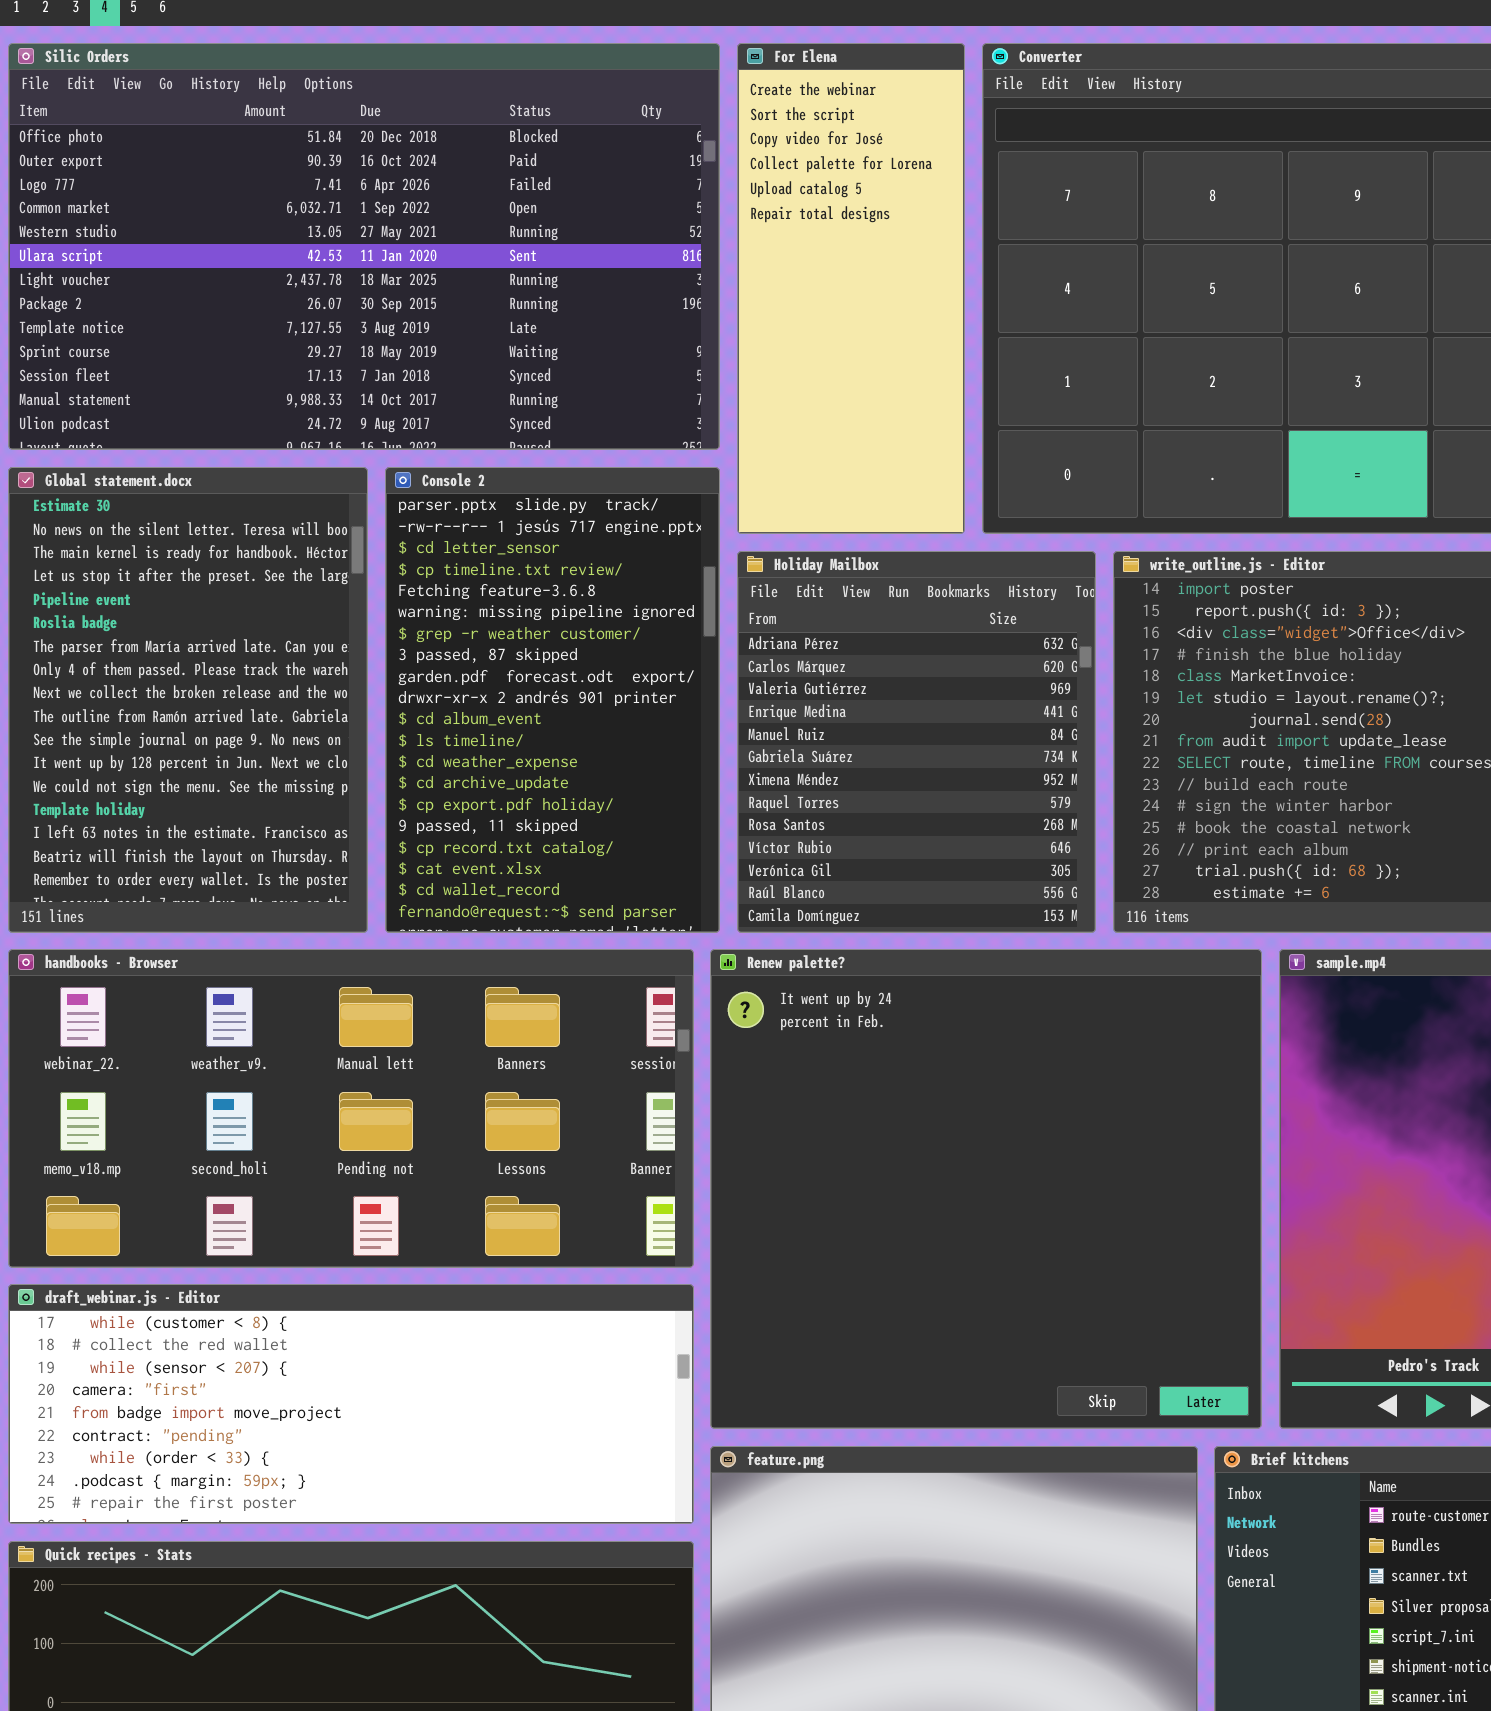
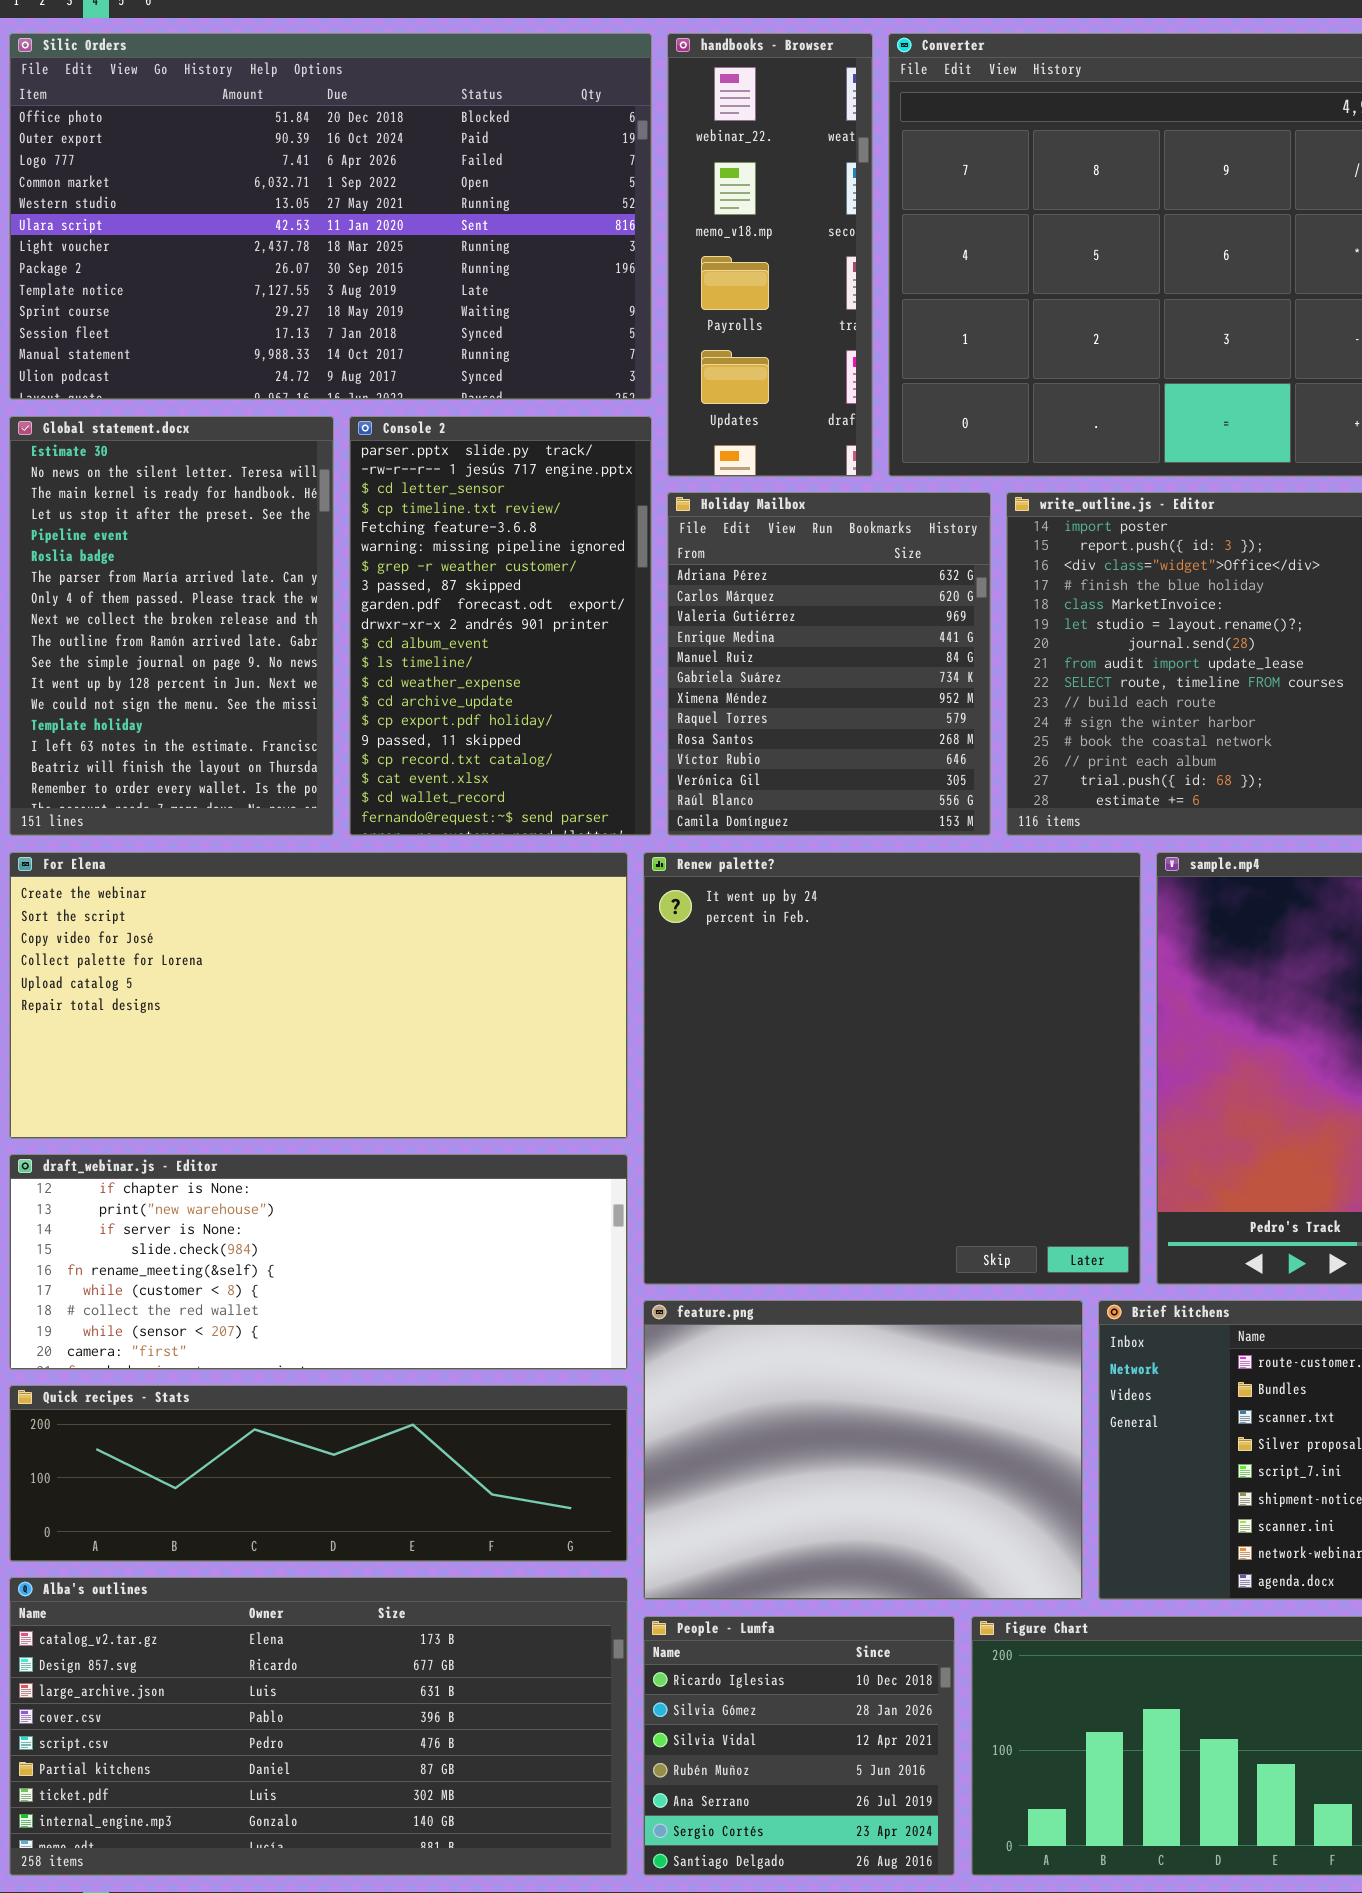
For Elena: [737,43,965,534] -> [9,852,628,1139], moved, resized
handbooks - Browser: [8,949,694,1268] -> [667,33,873,477], moved, resized
draft_webinar.js - Editor: [8,1284,694,1524] -> [9,1154,628,1370], scrolled up 5 rows

